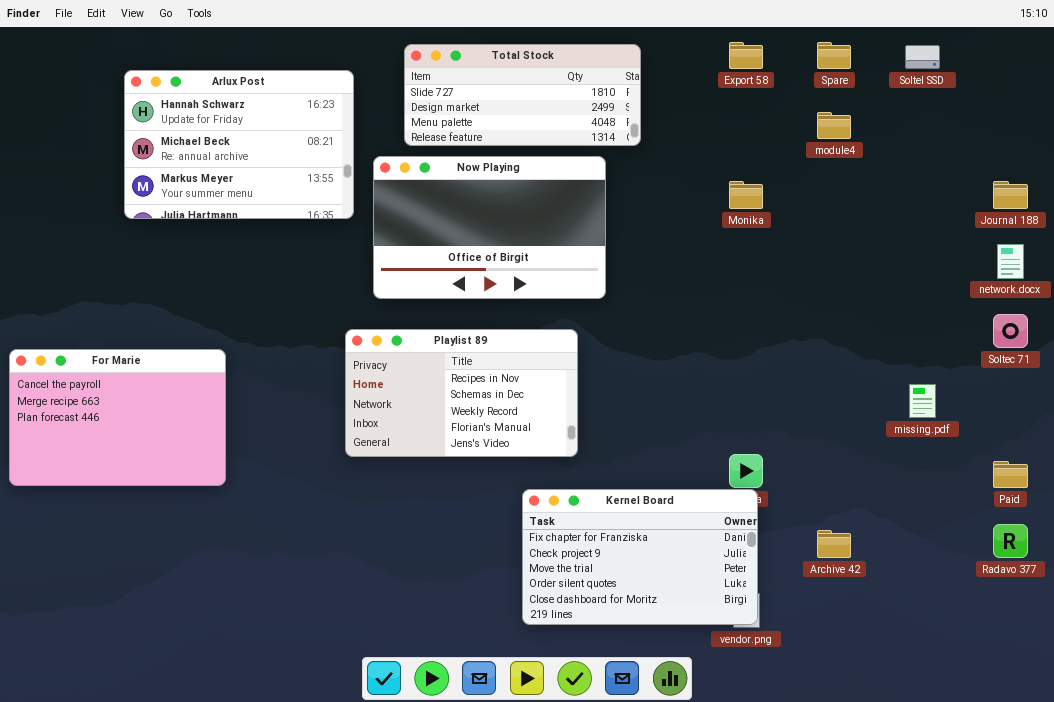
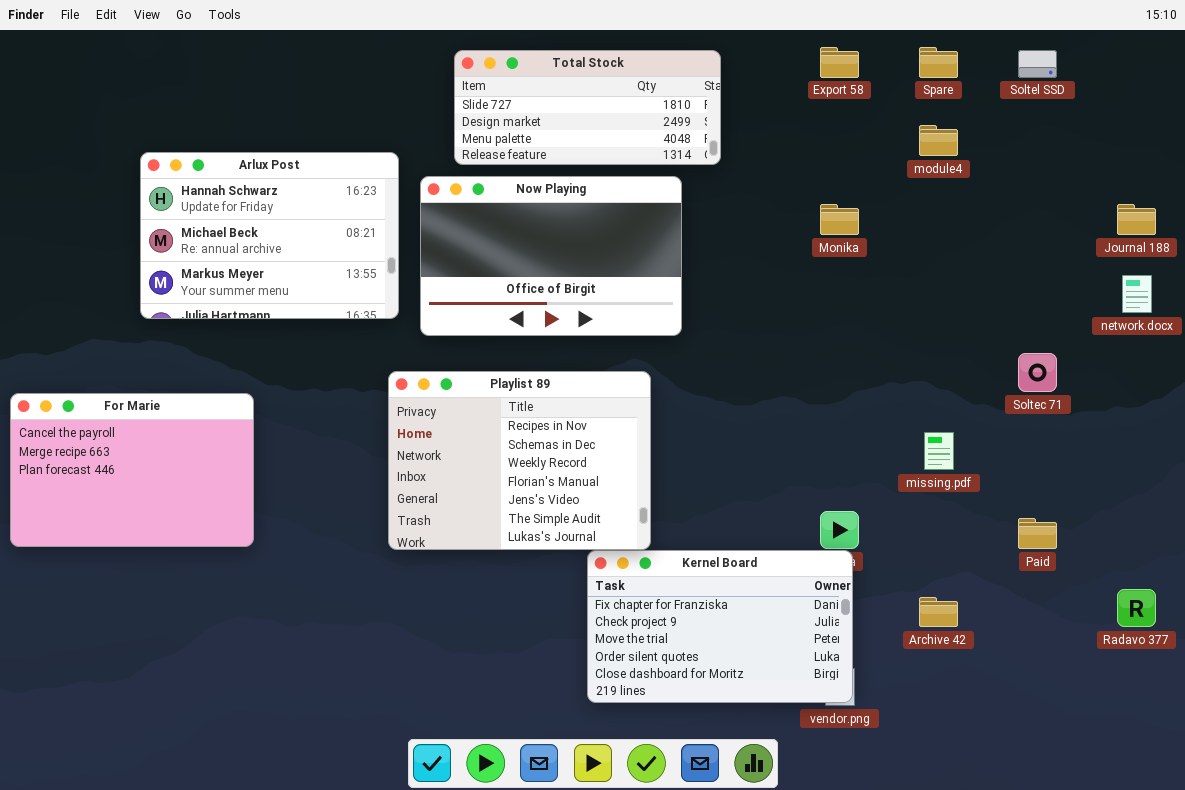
Arlux Post: [124,70,354,219] -> [140,152,399,319], moved
Soltec 71: [993,314,1028,348] -> [1018,353,1057,392], moved
Playlist 89: [345,329,578,457] -> [388,371,651,550], resized
missing.pdf: [909,384,936,418] -> [924,432,954,470], moved
Paid: [993,461,1028,488] -> [1018,518,1057,549], moved

